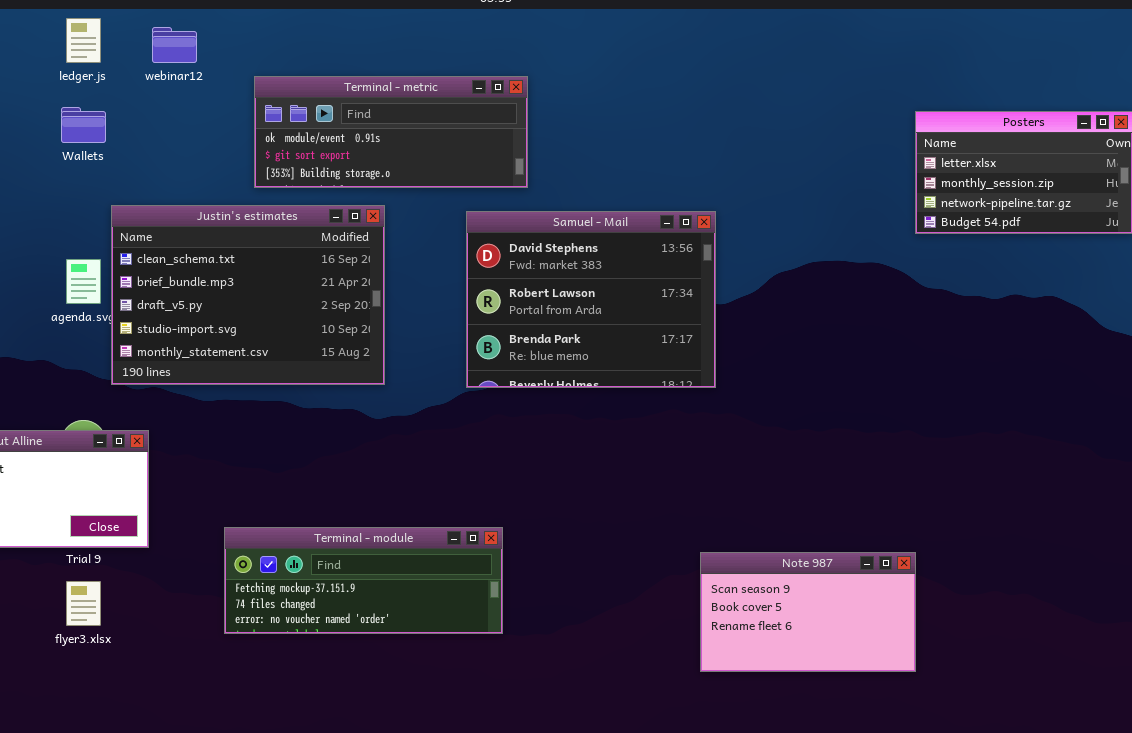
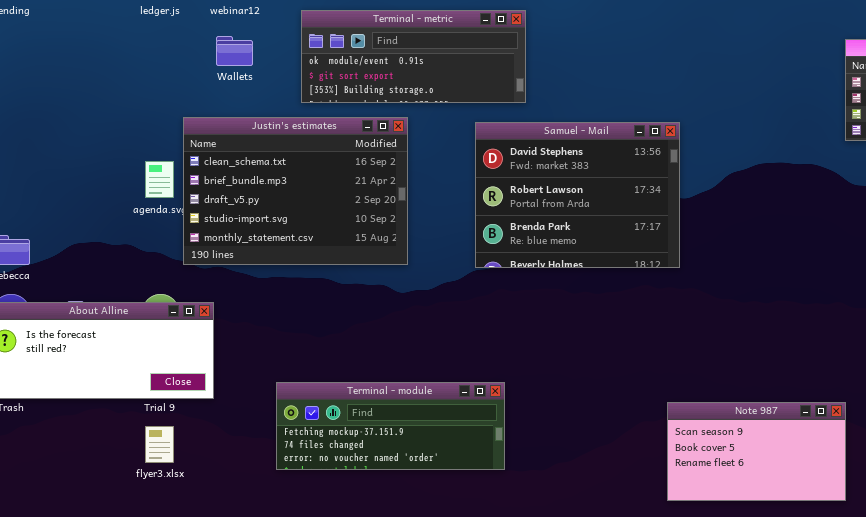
Wallets: [61,107,106,143] -> [216,36,253,66], moved

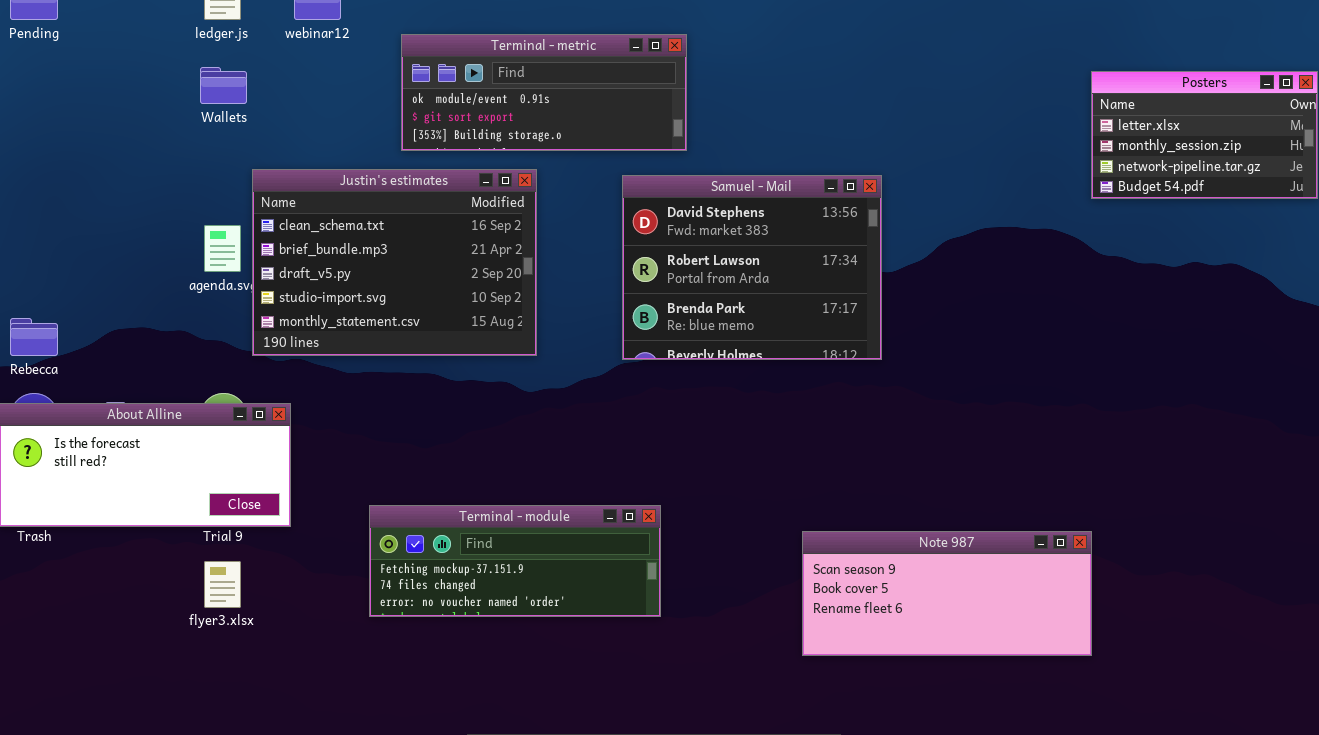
Wallets: [216,36,253,66] -> [200,67,247,104], moved
Note 987: [667,402,846,501] -> [802,531,1092,656], resized

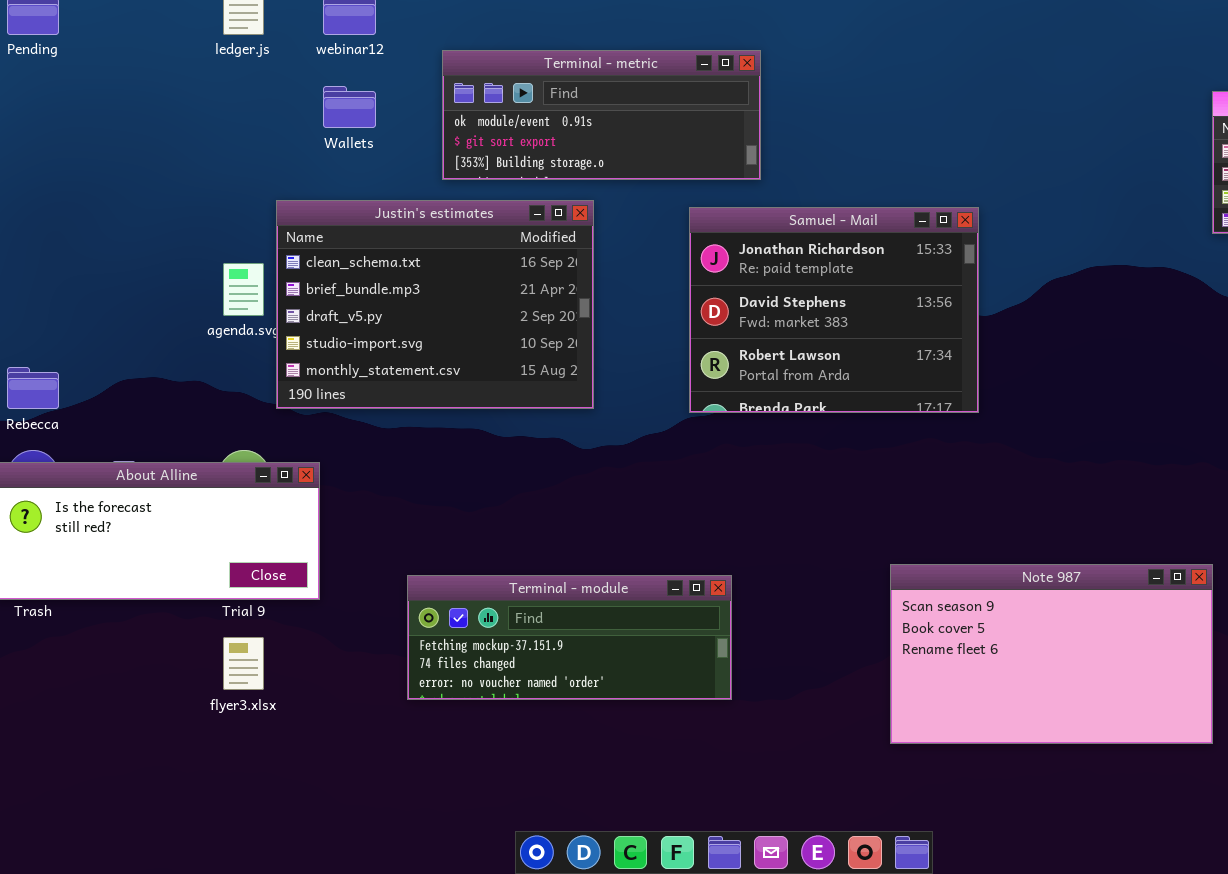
Wallets: [200,67,247,104] -> [323,86,376,128], moved
Samuel - Mail: [622,175,882,360] -> [689,207,979,413], scrolled up 1 row
Note 987: [802,531,1092,656] -> [890,564,1213,744], resized

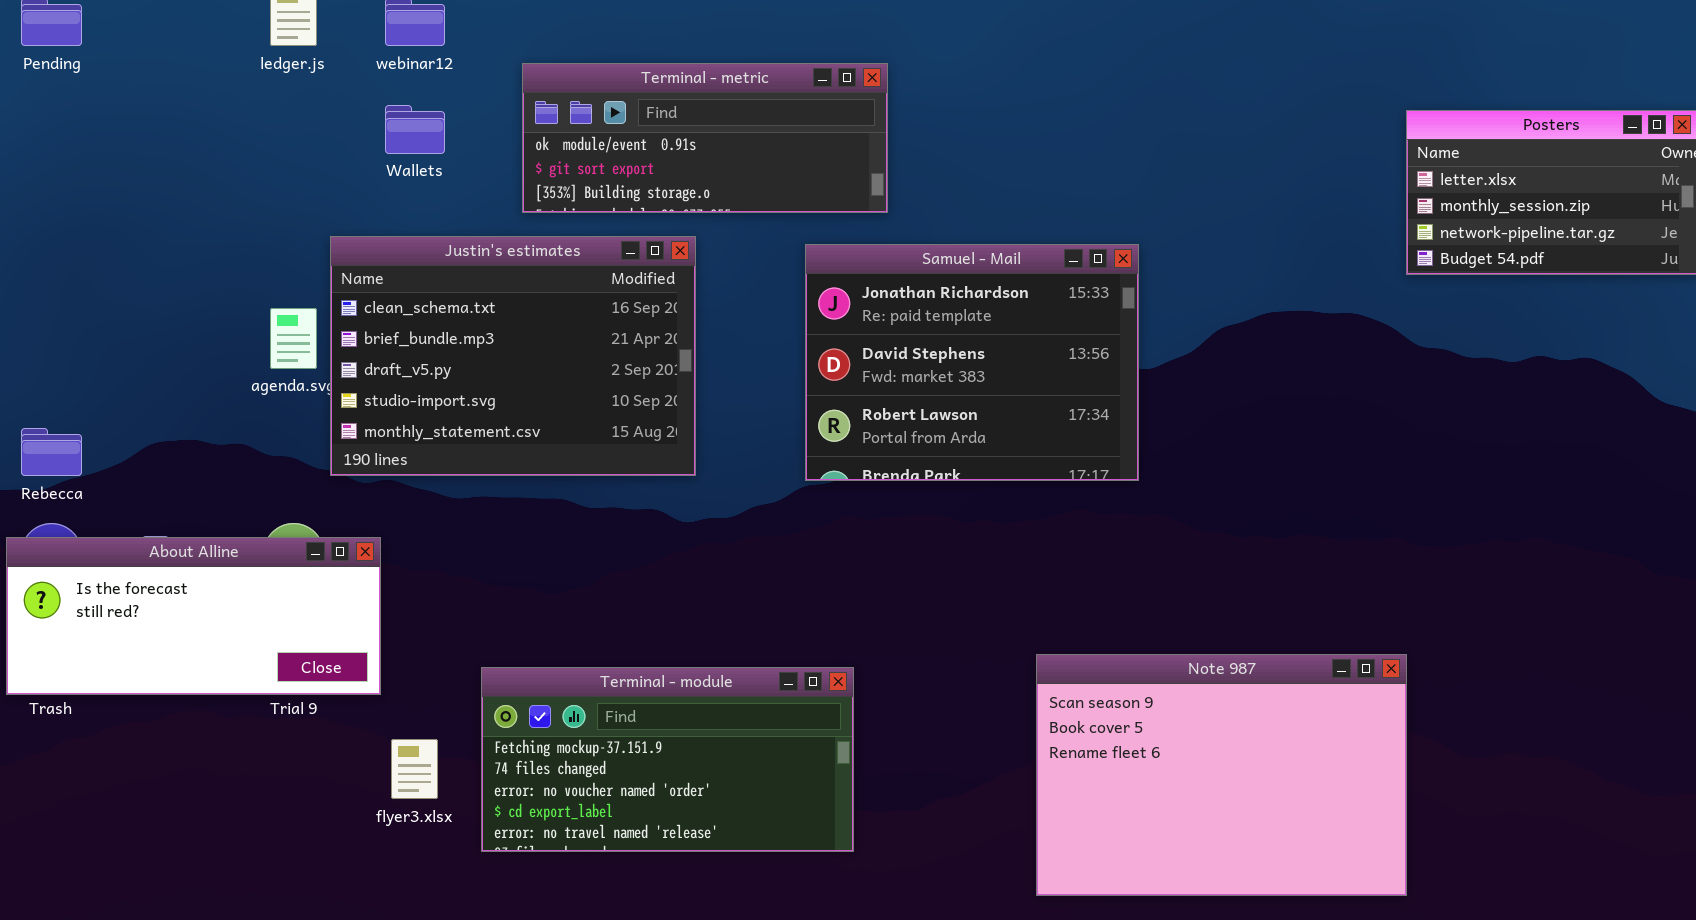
Note 987: [890,564,1213,744] -> [1036,654,1407,896], resized
Terminal - module: [407,575,732,700] -> [481,667,854,852], resized
flyer3.xlsx: [223,637,264,690] -> [391,739,438,799], moved

